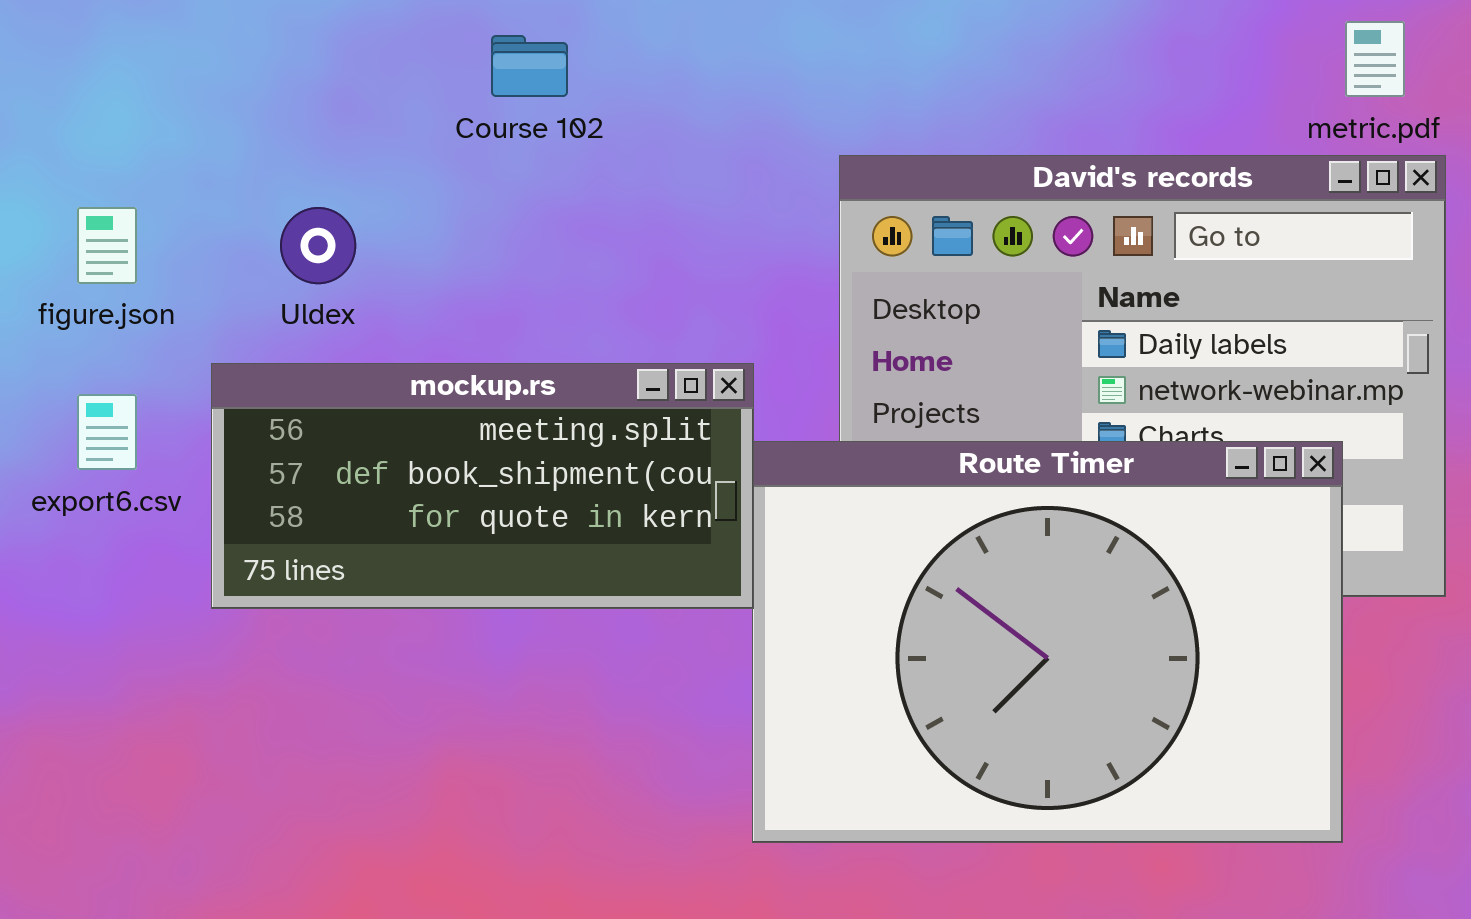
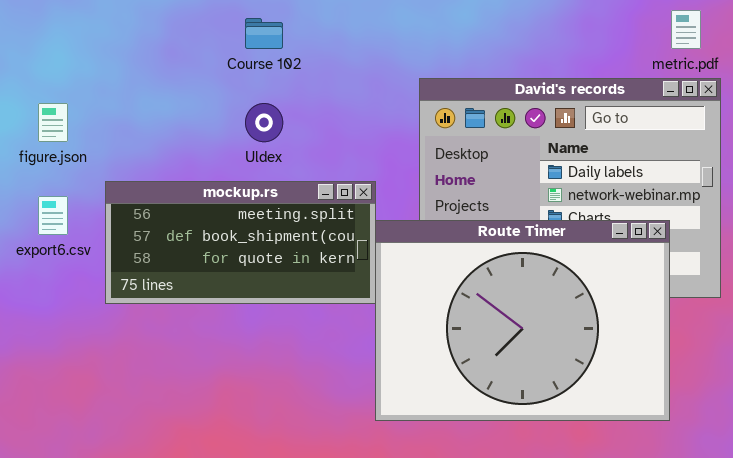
Uldex: [280,207,356,284] -> [245,103,283,142], moved

